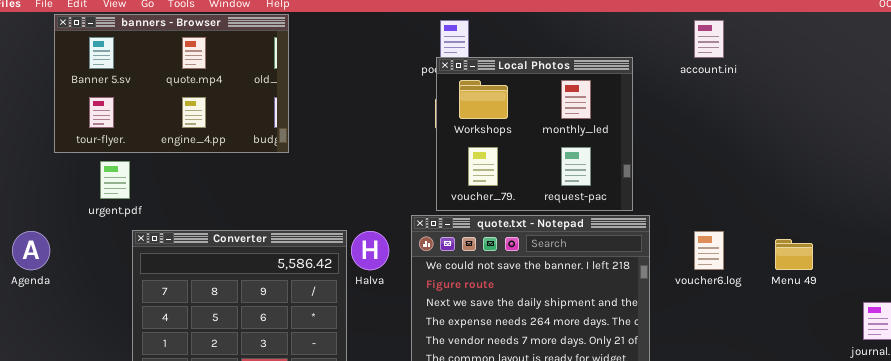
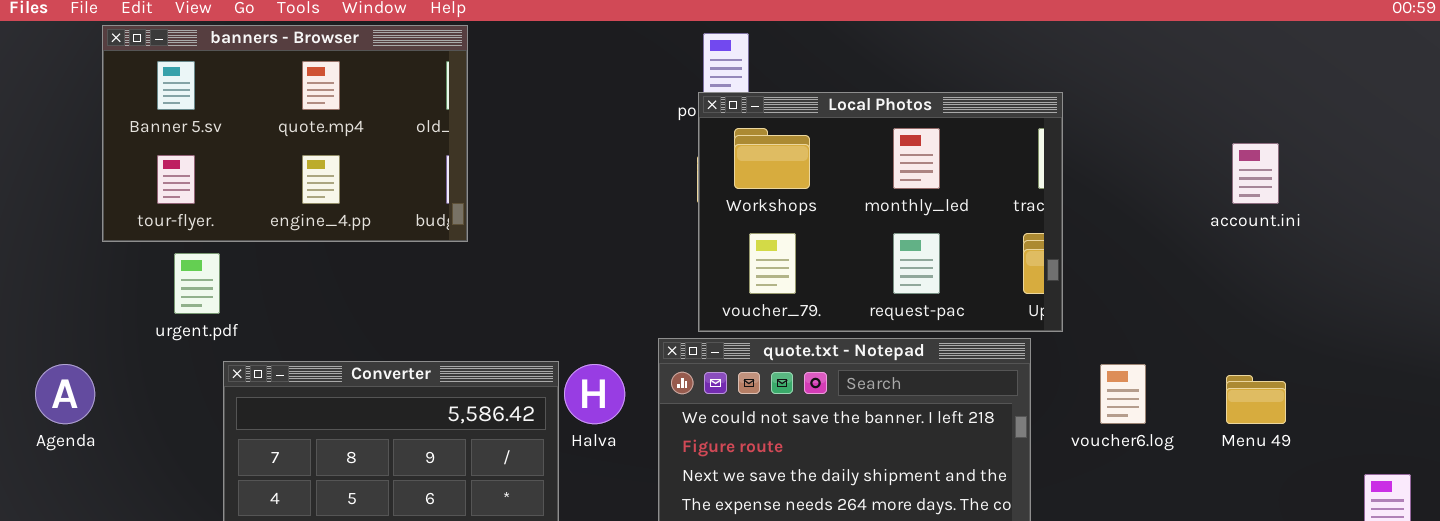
account.ini: [694,20,724,58] -> [1232,143,1279,204], moved
Local Photos: [436,57,633,211] -> [698,92,1063,332], resized

